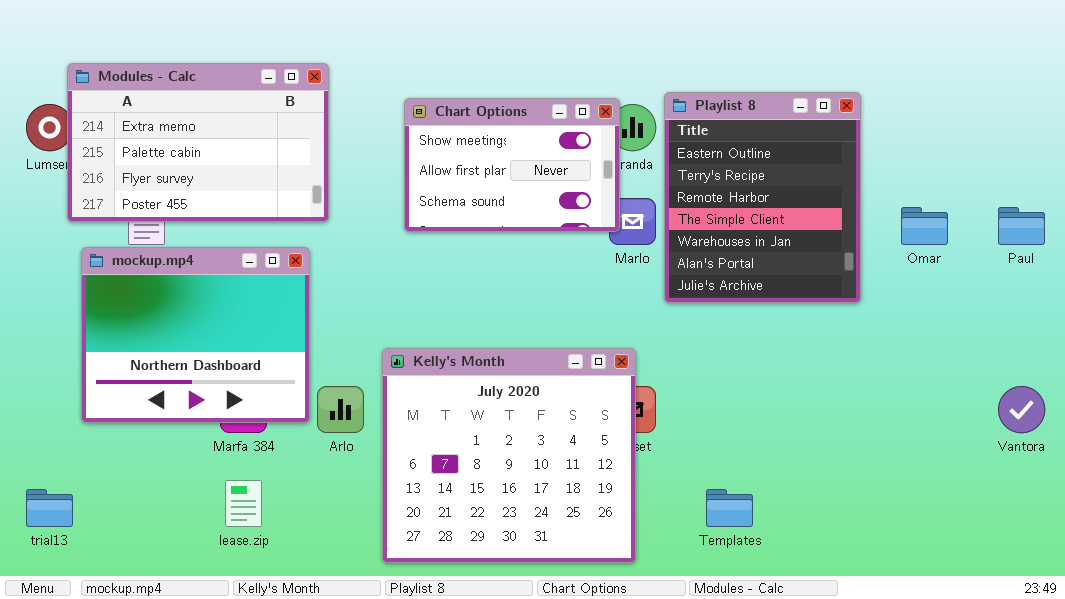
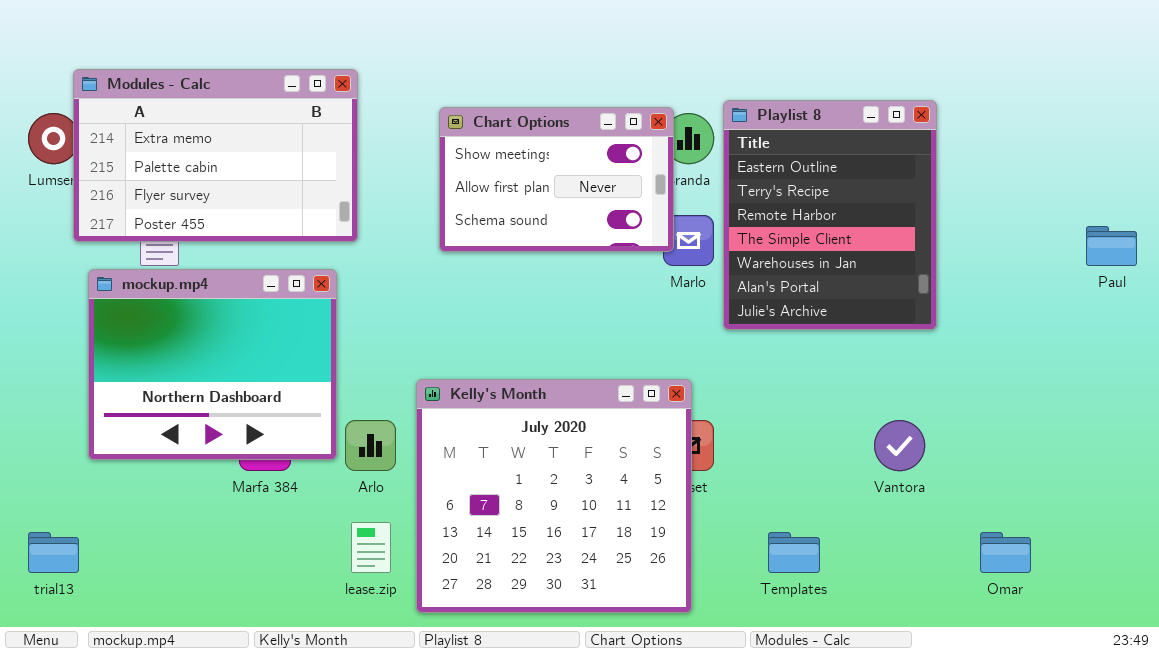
Omar: [901,207,948,245] -> [980,532,1031,573], moved
Vantora: [998,386,1045,433] -> [874,420,925,471], moved
lease.zip: [225,480,262,527] -> [351,522,391,573], moved

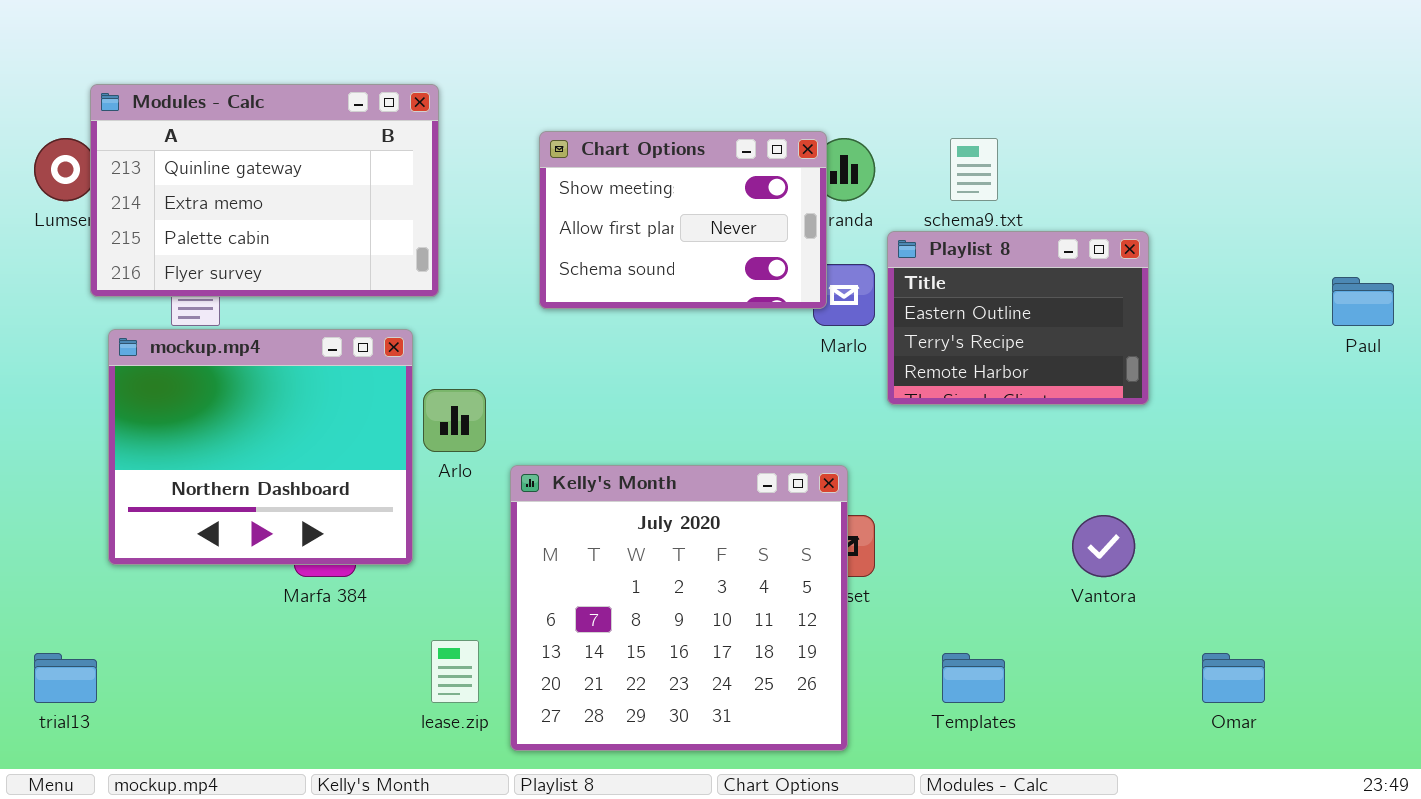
Modules - Calc: [73,69,358,242] -> [90,84,439,297], scrolled up 1 row
Playlist 8: [723,100,937,330] -> [887,231,1149,405], resized
Arlo: [345,420,396,471] -> [423,389,486,452], moved

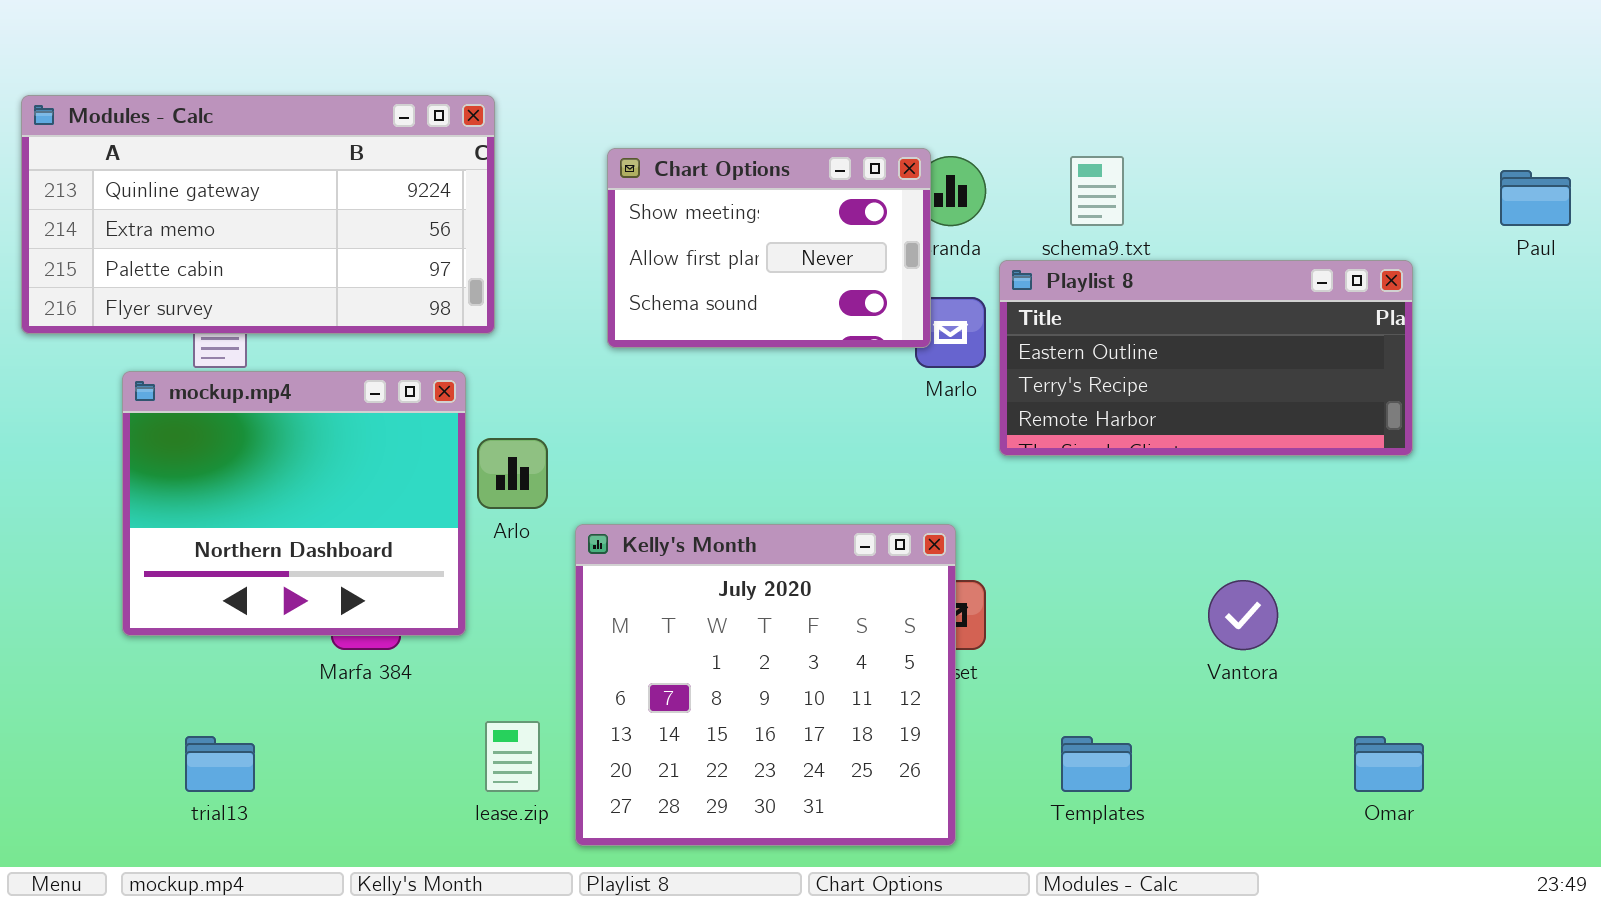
Modules - Calc: [90,84,439,297] -> [21,95,495,334], resized
Playlist 8: [887,231,1149,405] -> [999,260,1413,456], resized
Paul: [1332,277,1394,326] -> [1500,170,1571,226], moved
trial13: [34,653,97,703] -> [185,736,255,792], moved

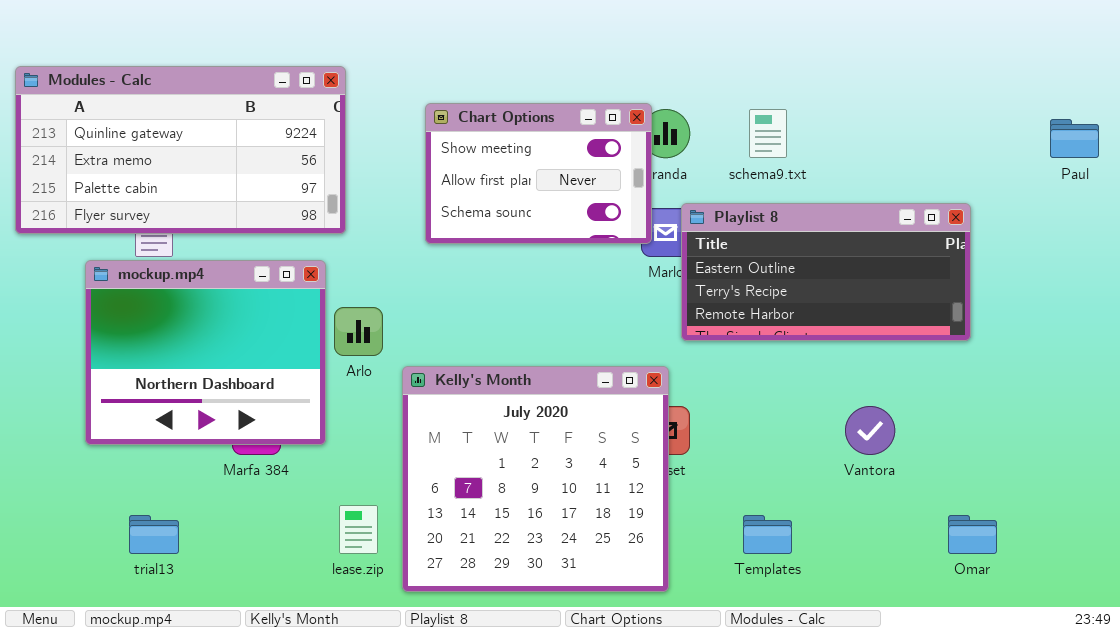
Playlist 8: [999,260,1413,456] -> [681,203,971,341], moved

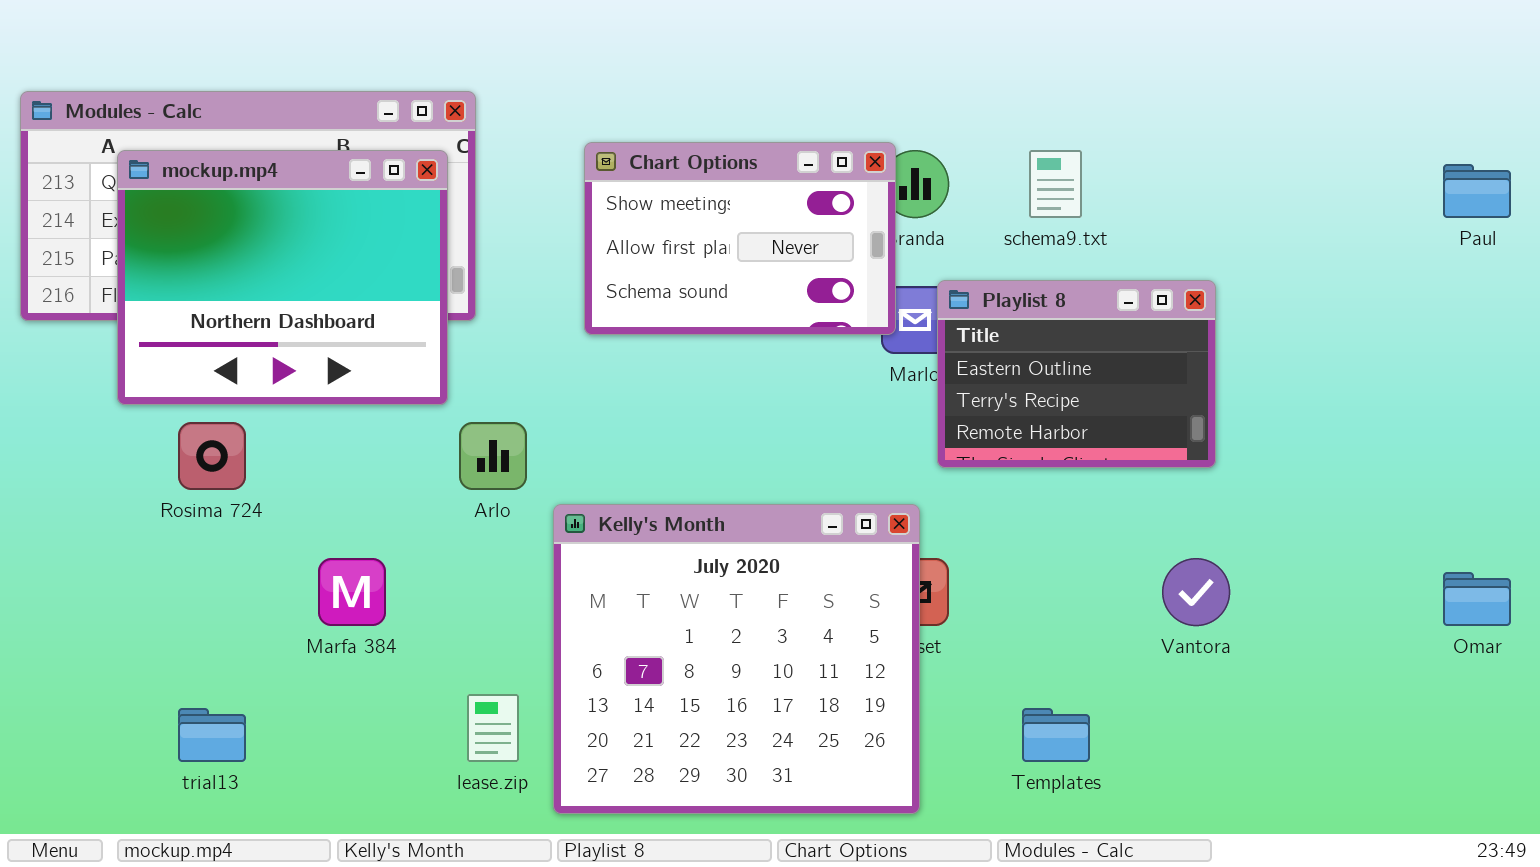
Playlist 8: [681,203,971,341] -> [937,280,1216,468], resized
mockup.mp4: [85,260,326,445] -> [117,150,448,405], moved
Omar: [948,515,997,554] -> [1443,572,1511,626], moved

